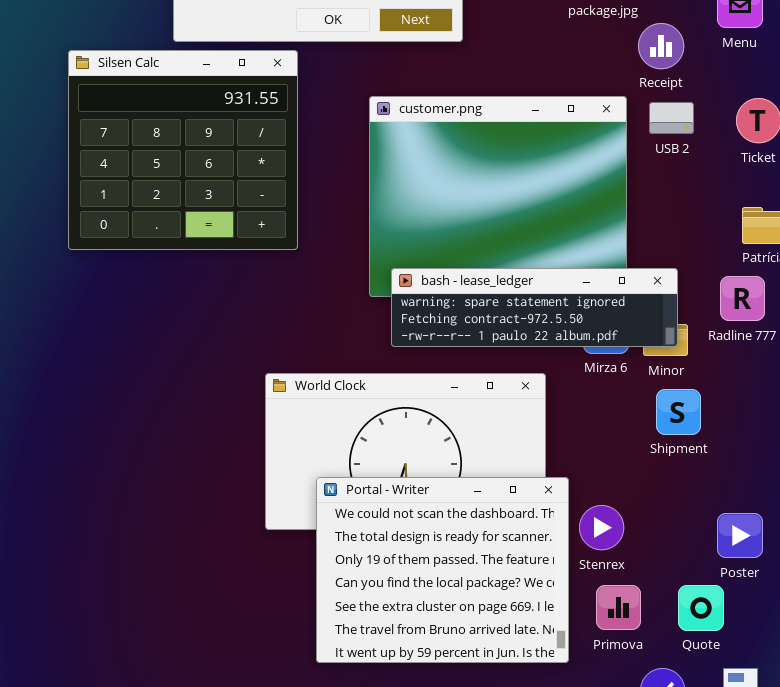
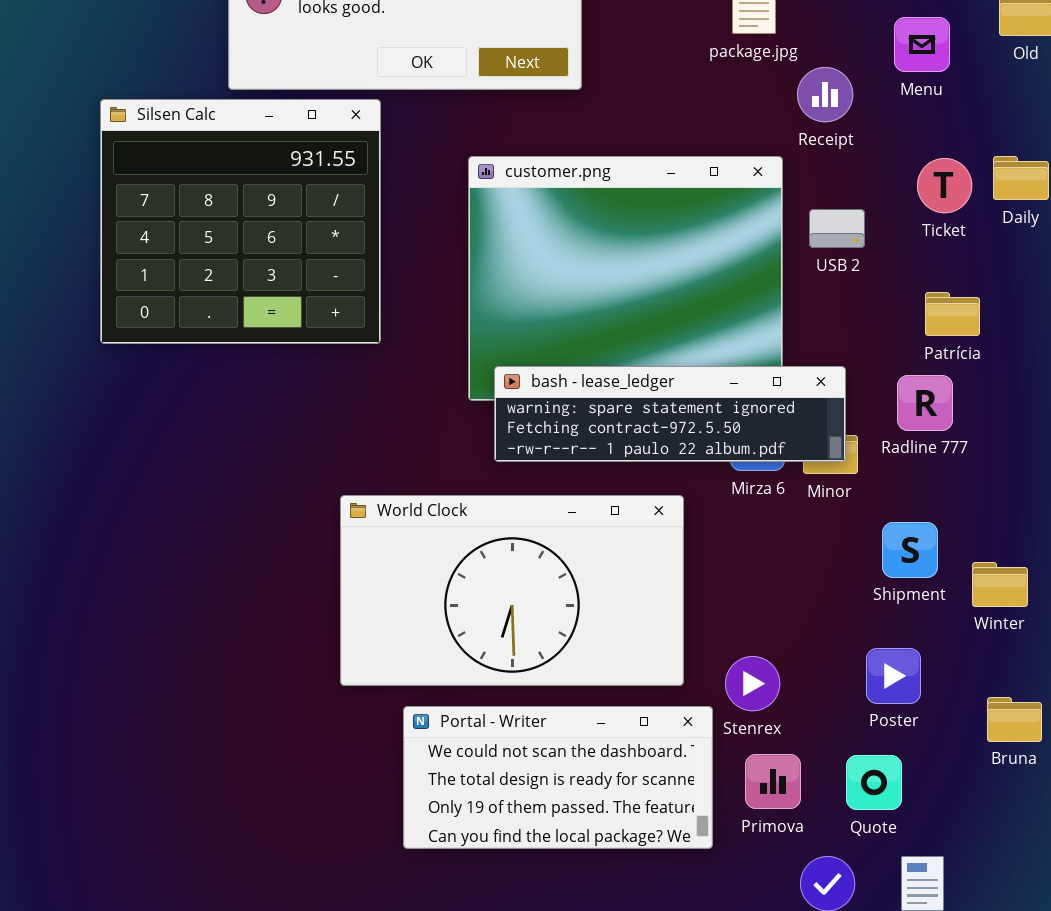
USB 2: [649,102,694,134] -> [809,209,865,248], moved
Shipment: [656,389,701,435] -> [882,522,938,578], moved
Portal - Writer: [316,477,569,663] -> [403,706,713,849], resized
Poster: [717,513,763,558] -> [866,648,921,704], moved

